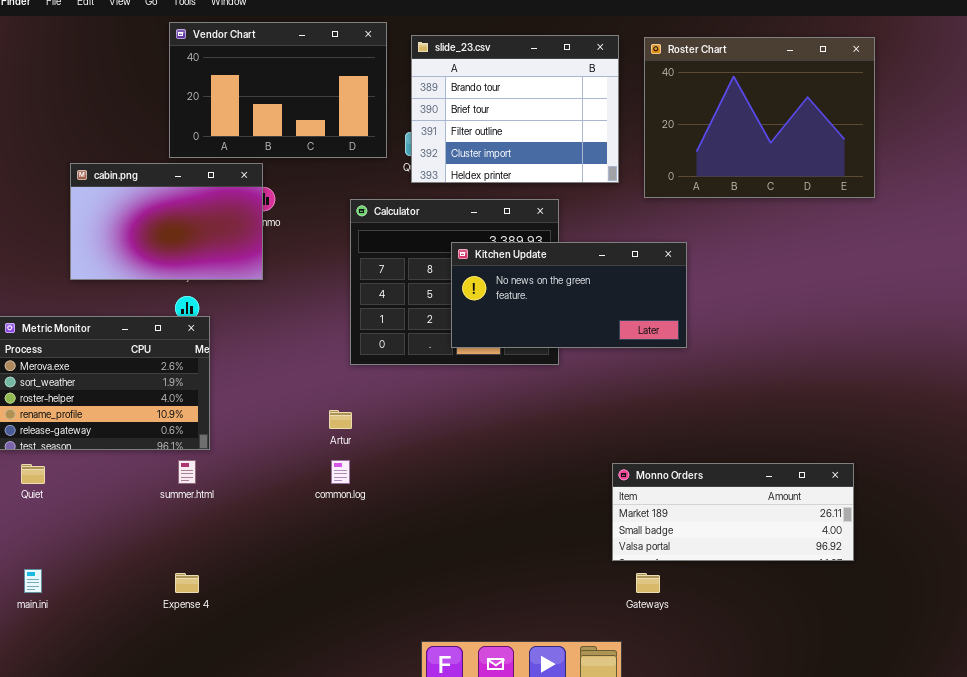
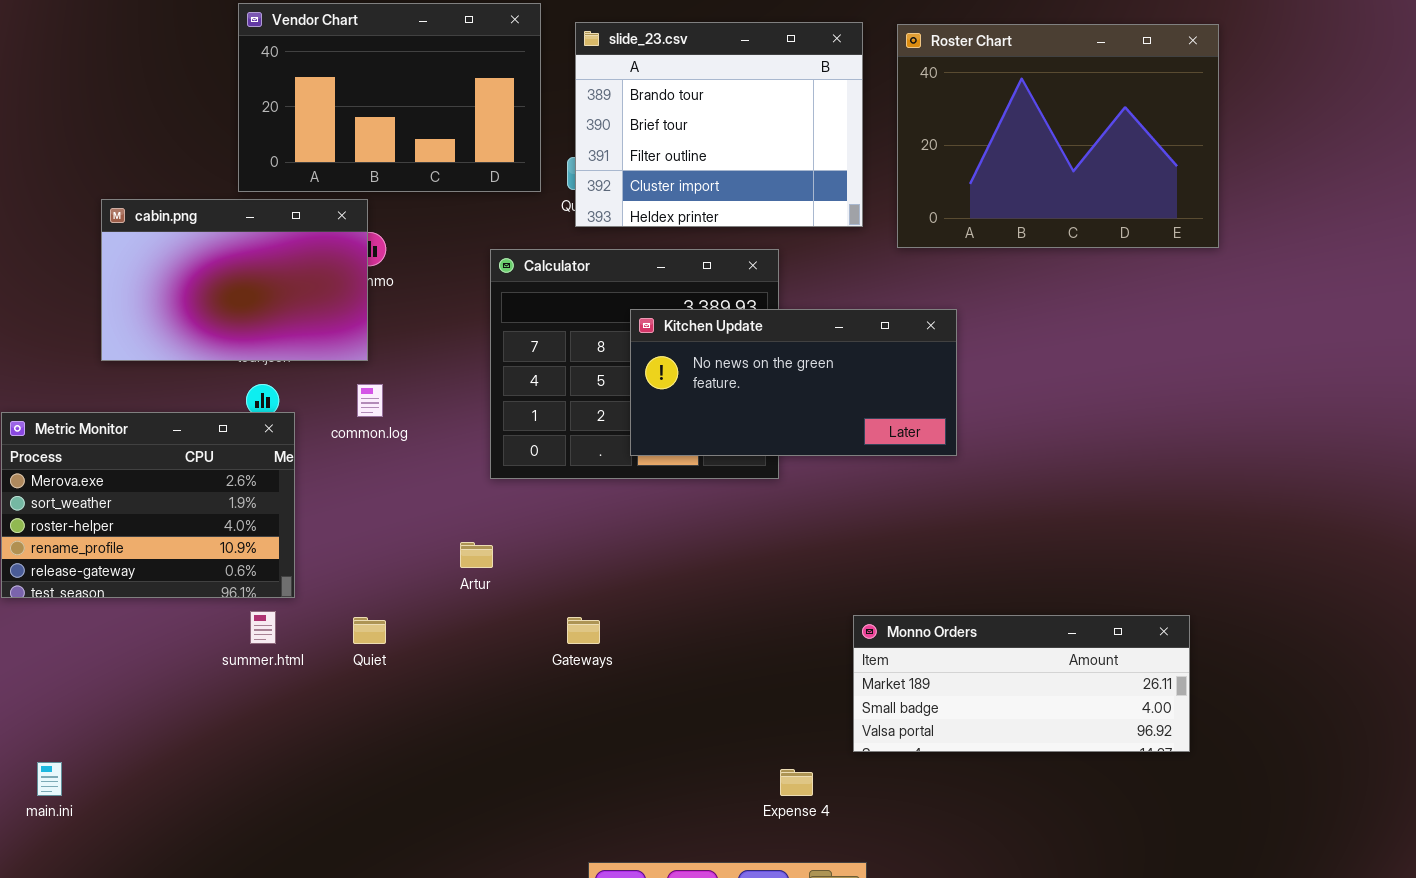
common.log: [331,460,350,484] -> [357,384,383,417], moved
Quiet: [21,464,45,484] -> [353,617,386,644], moved
Expense 4: [175,573,199,593] -> [780,769,813,796], moved
Gateways: [636,573,660,593] -> [567,617,600,644], moved

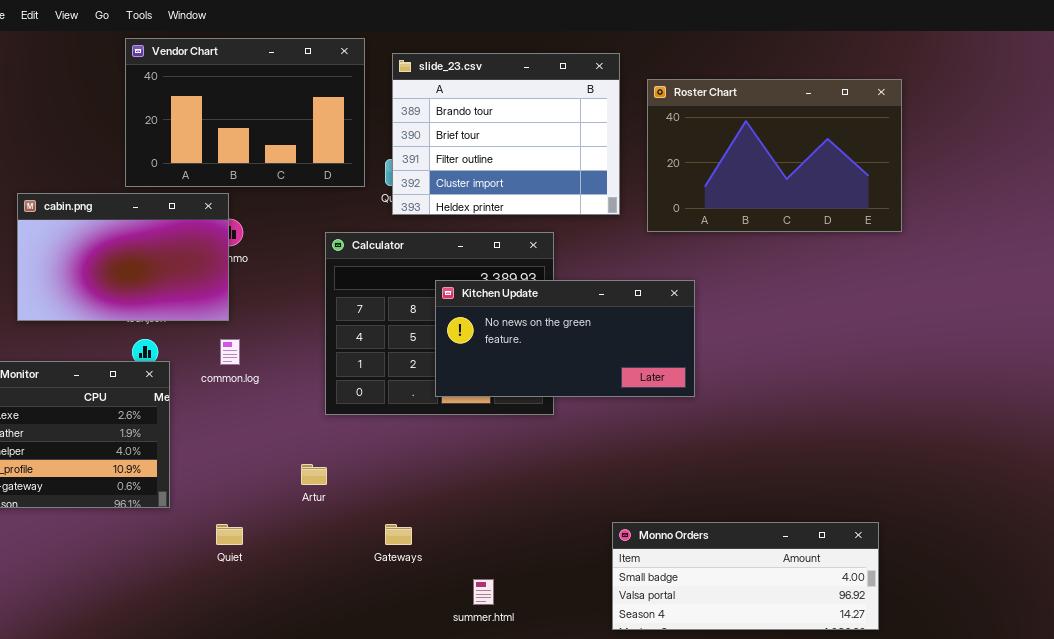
Roster Chart: [897,24,1219,248] -> [647,79,902,232], resized
summer.html: [250,611,276,644] -> [473,579,494,605], moved
Monno Orders: [853,615,1190,752] -> [612,522,879,630], scrolled down 1 row

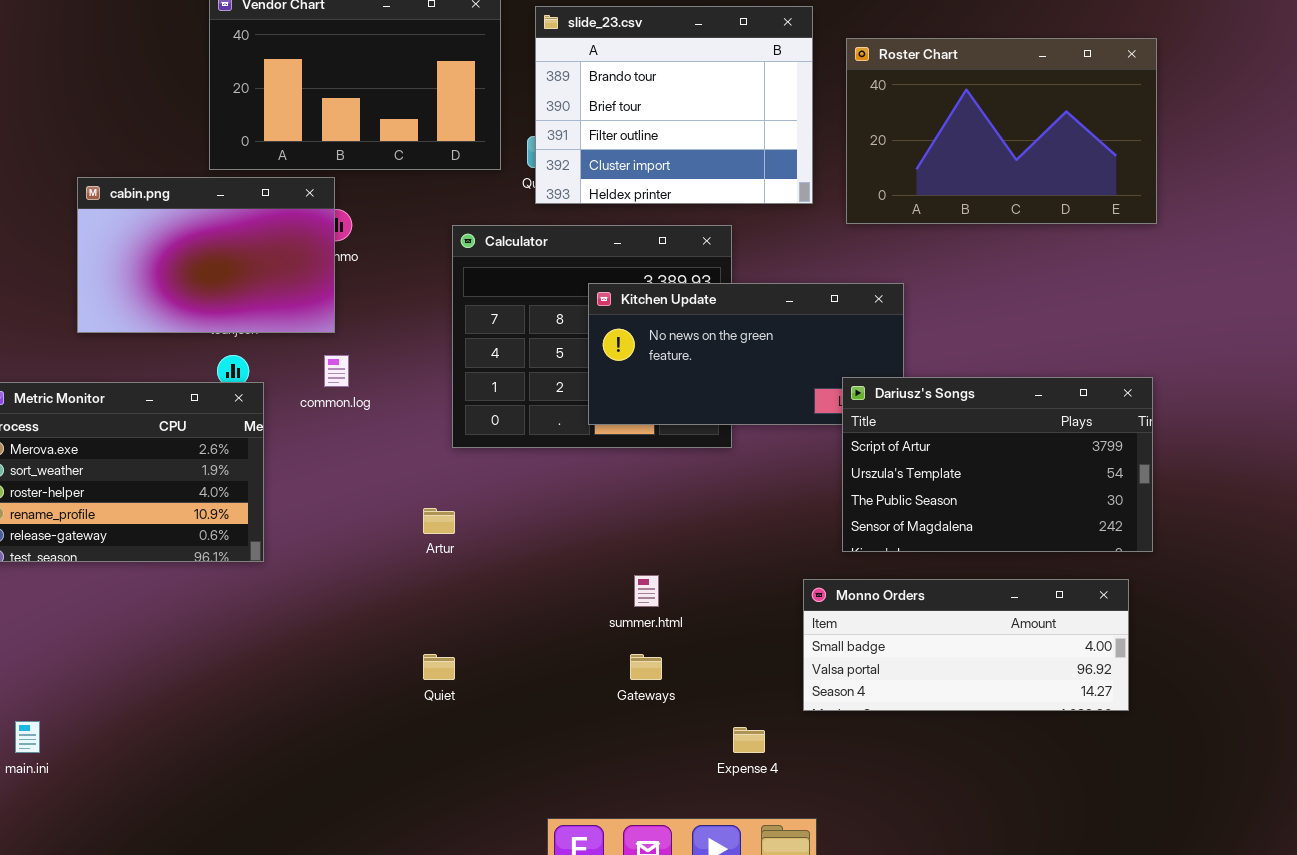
Dariusz's Songs: none -> [842,377,1153,552], opened
Quiet: [216,524,243,545] -> [423,654,455,680], moved
Gateways: [385,524,412,545] -> [630,654,662,680], moved
summer.html: [473,579,494,605] -> [634,575,659,607], moved

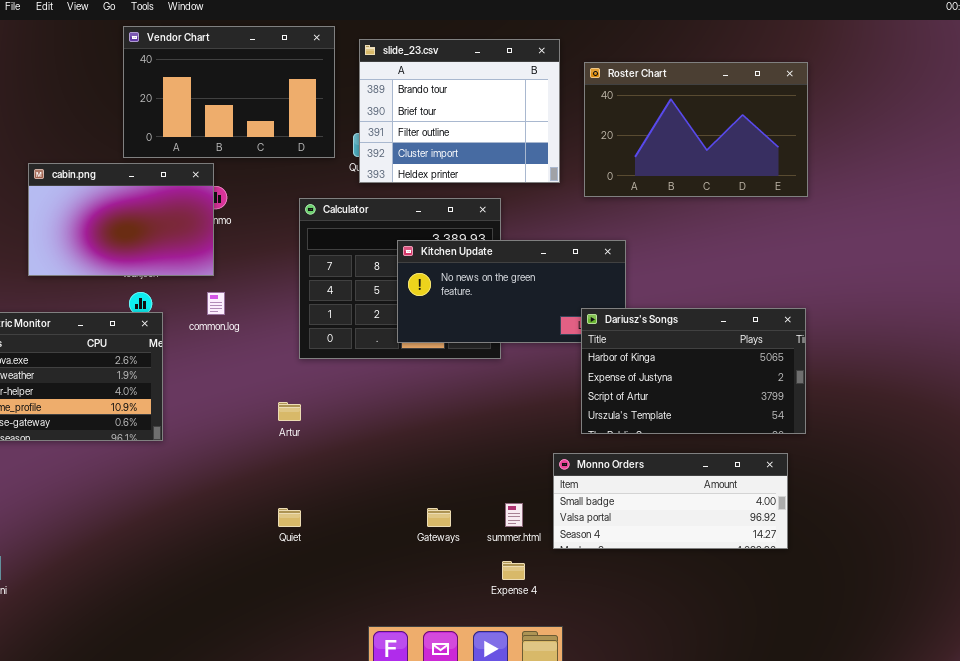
Dariusz's Songs: [842,377,1153,552] -> [581,308,806,434], scrolled up 2 rows
summer.html: [634,575,659,607] -> [505,503,523,527], moved

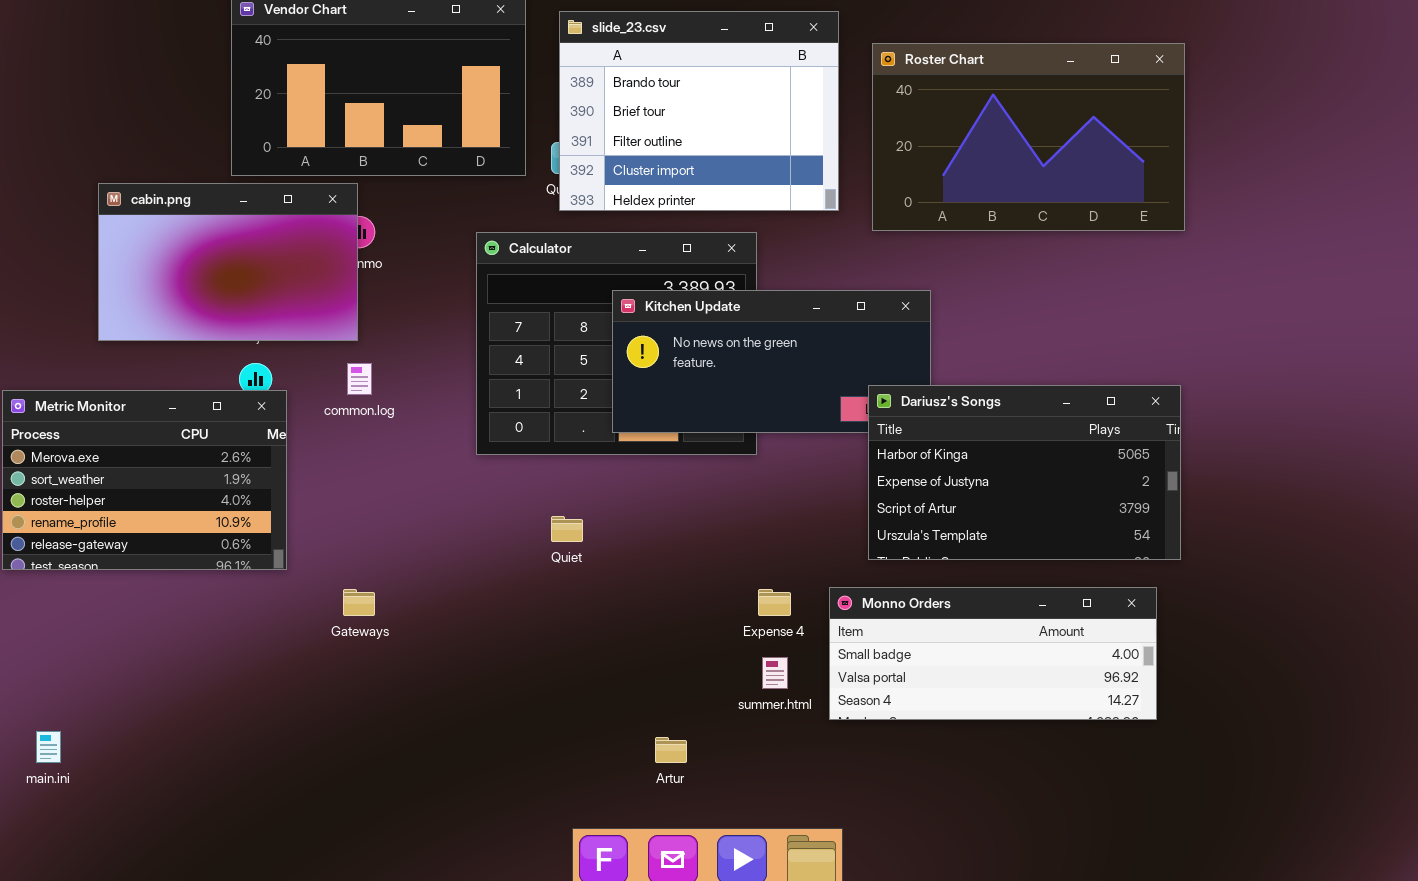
Artur: [278,402,301,421] -> [655,737,687,763], moved
Quiet: [278,508,301,527] -> [551,516,583,542], moved
Gateways: [427,508,451,527] -> [343,589,375,616], moved
Expense 4: [502,561,525,580] -> [758,589,791,616], moved

